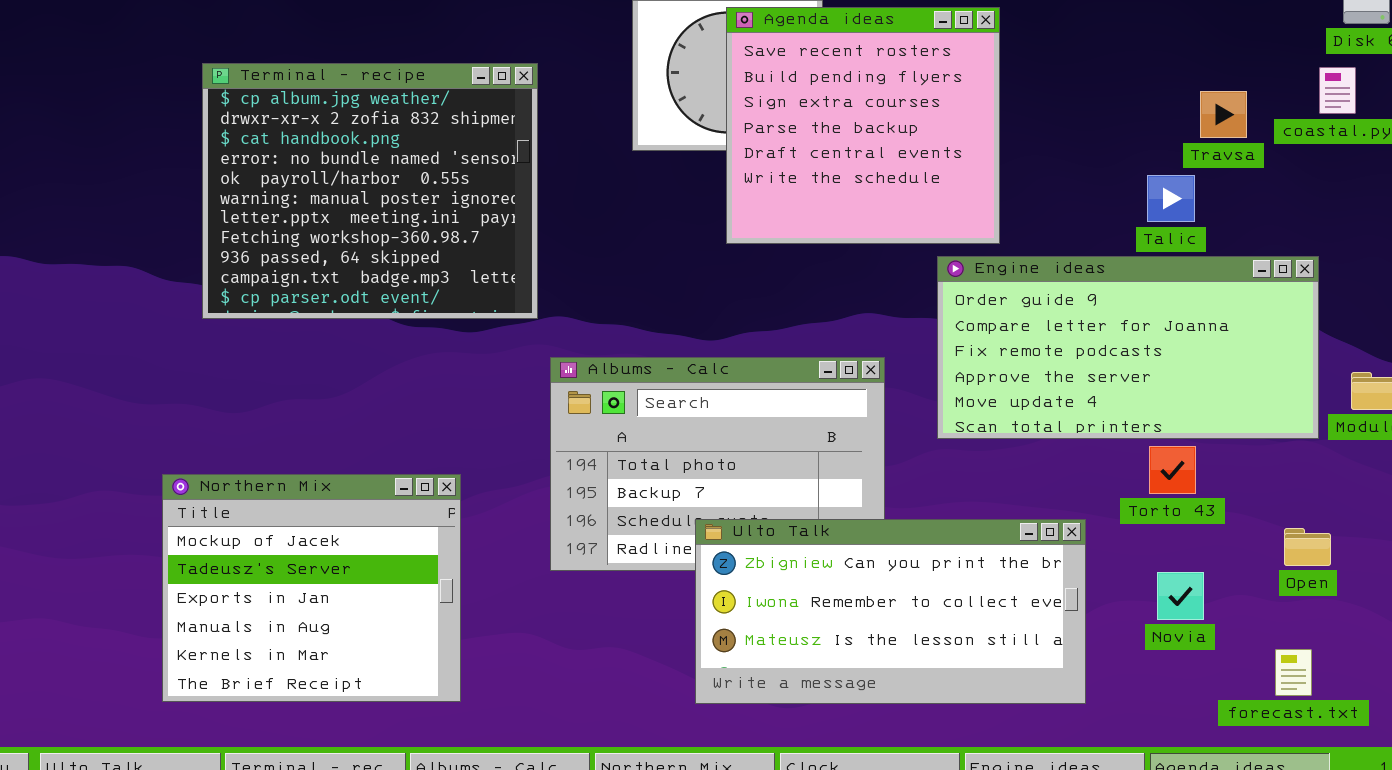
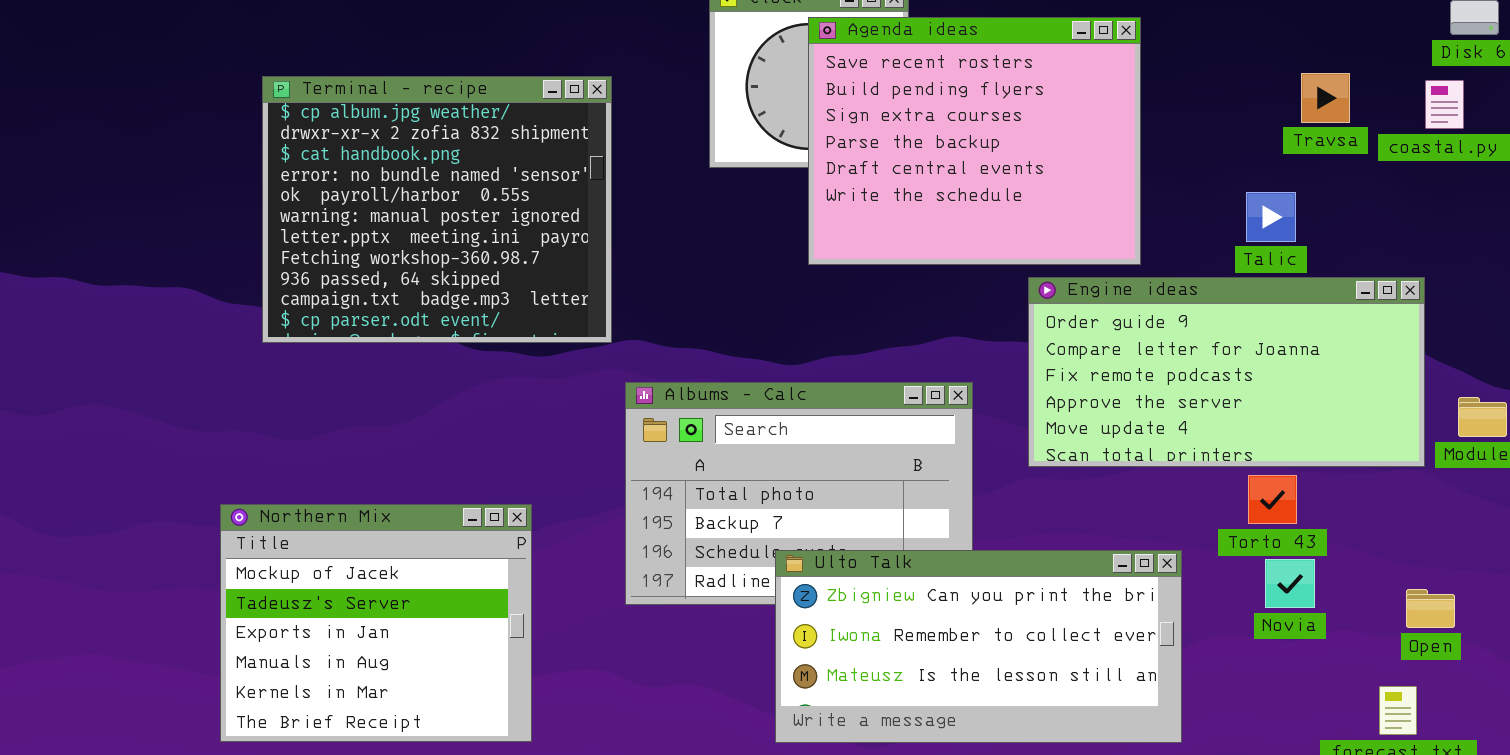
Agenda ideas: [726,7,1000,244] -> [808,17,1141,265], resized
Travsa: [1200,91,1247,138] -> [1301,73,1350,123], moved
Open: [1284,528,1331,566] -> [1406,589,1455,628], moved
Novia: [1157,572,1204,620] -> [1265,559,1315,608], moved

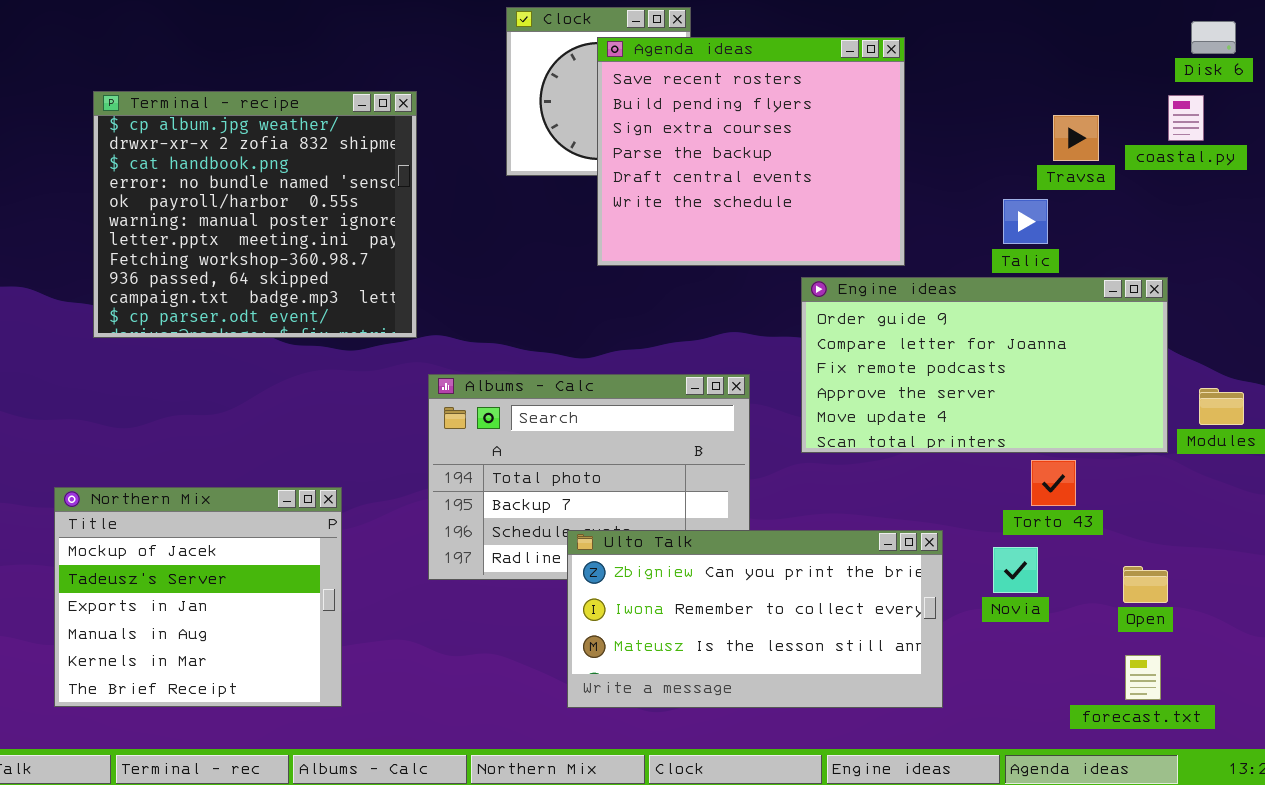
Travsa: [1301,73,1350,123] -> [1053,115,1099,161], moved
Torto 43: [1248,475,1297,524] -> [1031,460,1076,506], moved
Novia: [1265,559,1315,608] -> [993,547,1038,593], moved
Open: [1406,589,1455,628] -> [1123,566,1168,603], moved

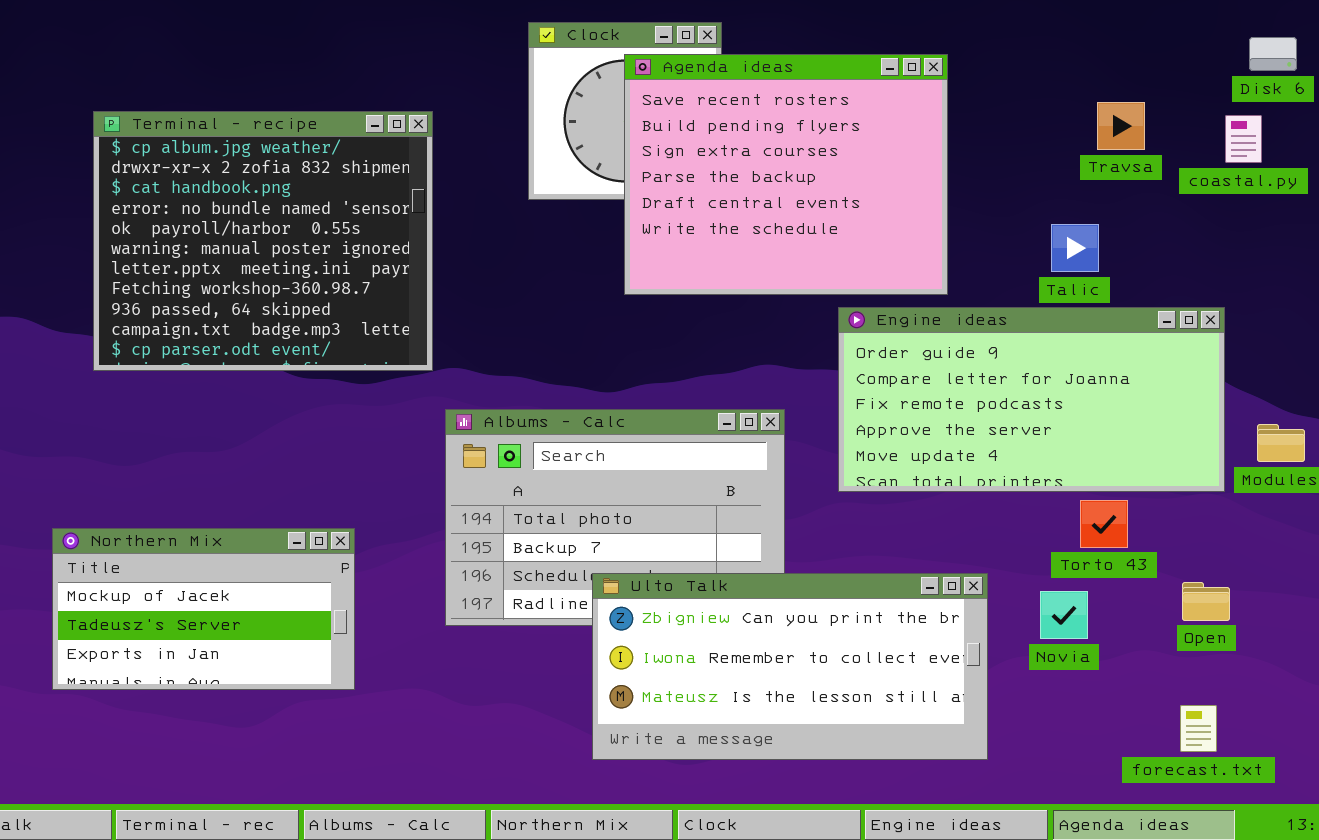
Travsa: [1053,115,1099,161] -> [1097,102,1145,150], moved
Northern Mix: [54,487,342,707] -> [52,528,355,690], resized
Open: [1123,566,1168,603] -> [1182,582,1230,621], moved

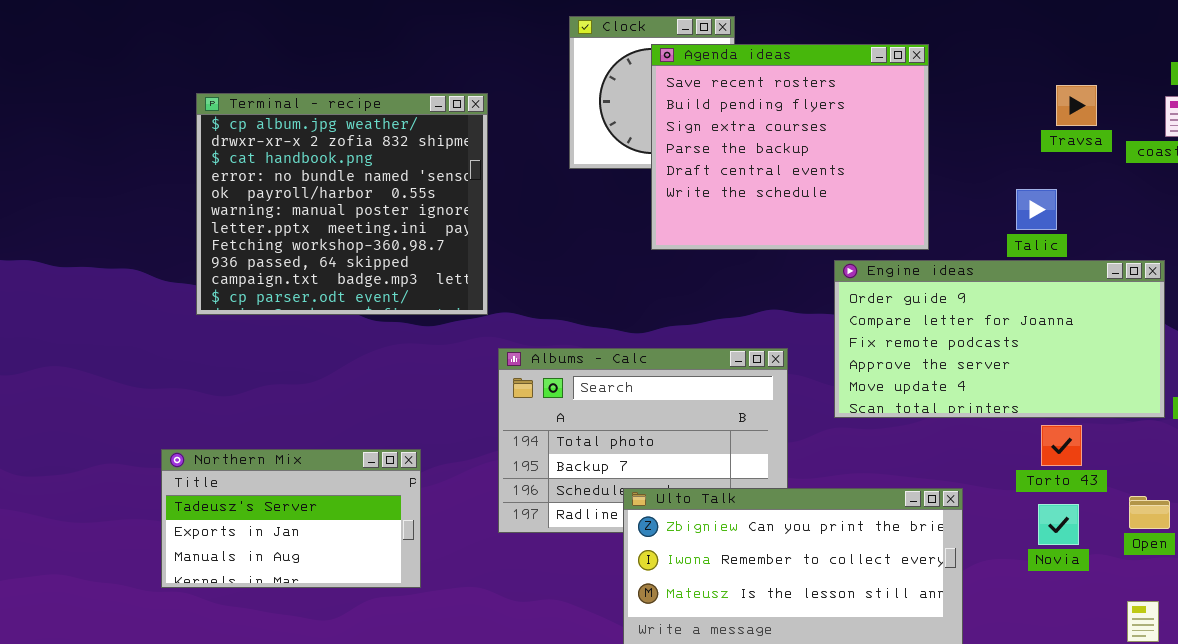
Northern Mix: [52,528,355,690] -> [161,449,421,588], scrolled down 1 row
Novia: [1040,591,1088,639] -> [1038,504,1079,545], moved

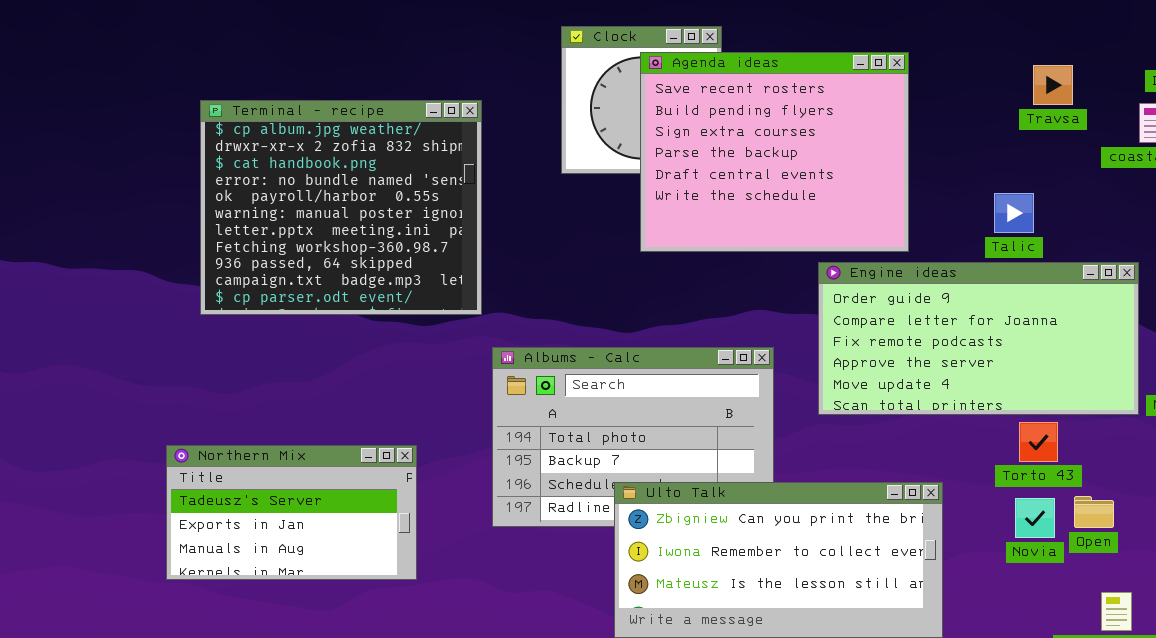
Travsa: [1056,85,1097,126] -> [1033,65,1073,105], moved
Open: [1129,496,1170,529] -> [1074,496,1114,528], moved

